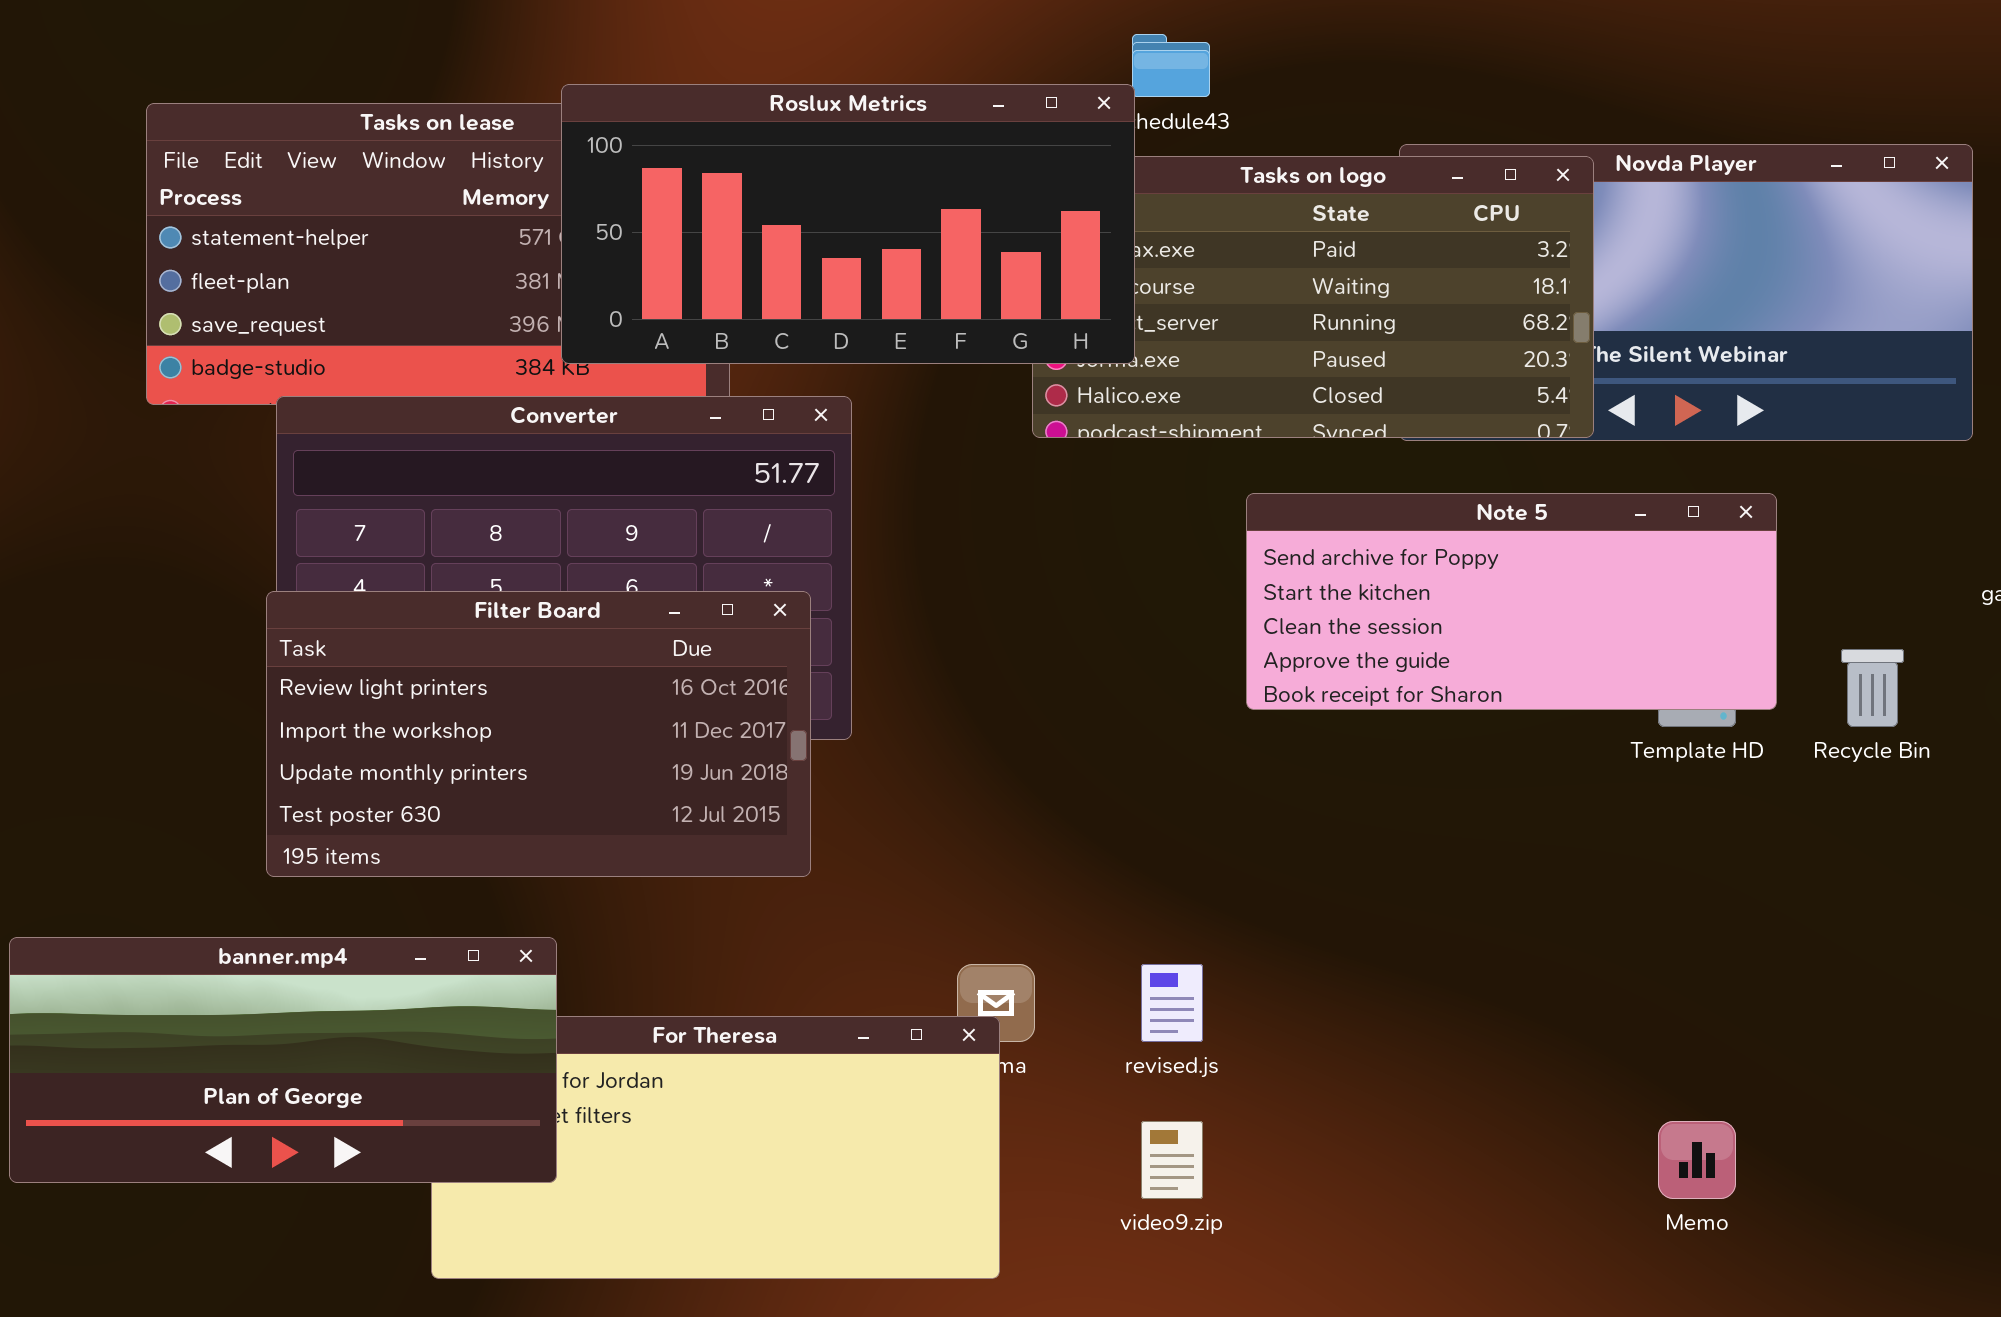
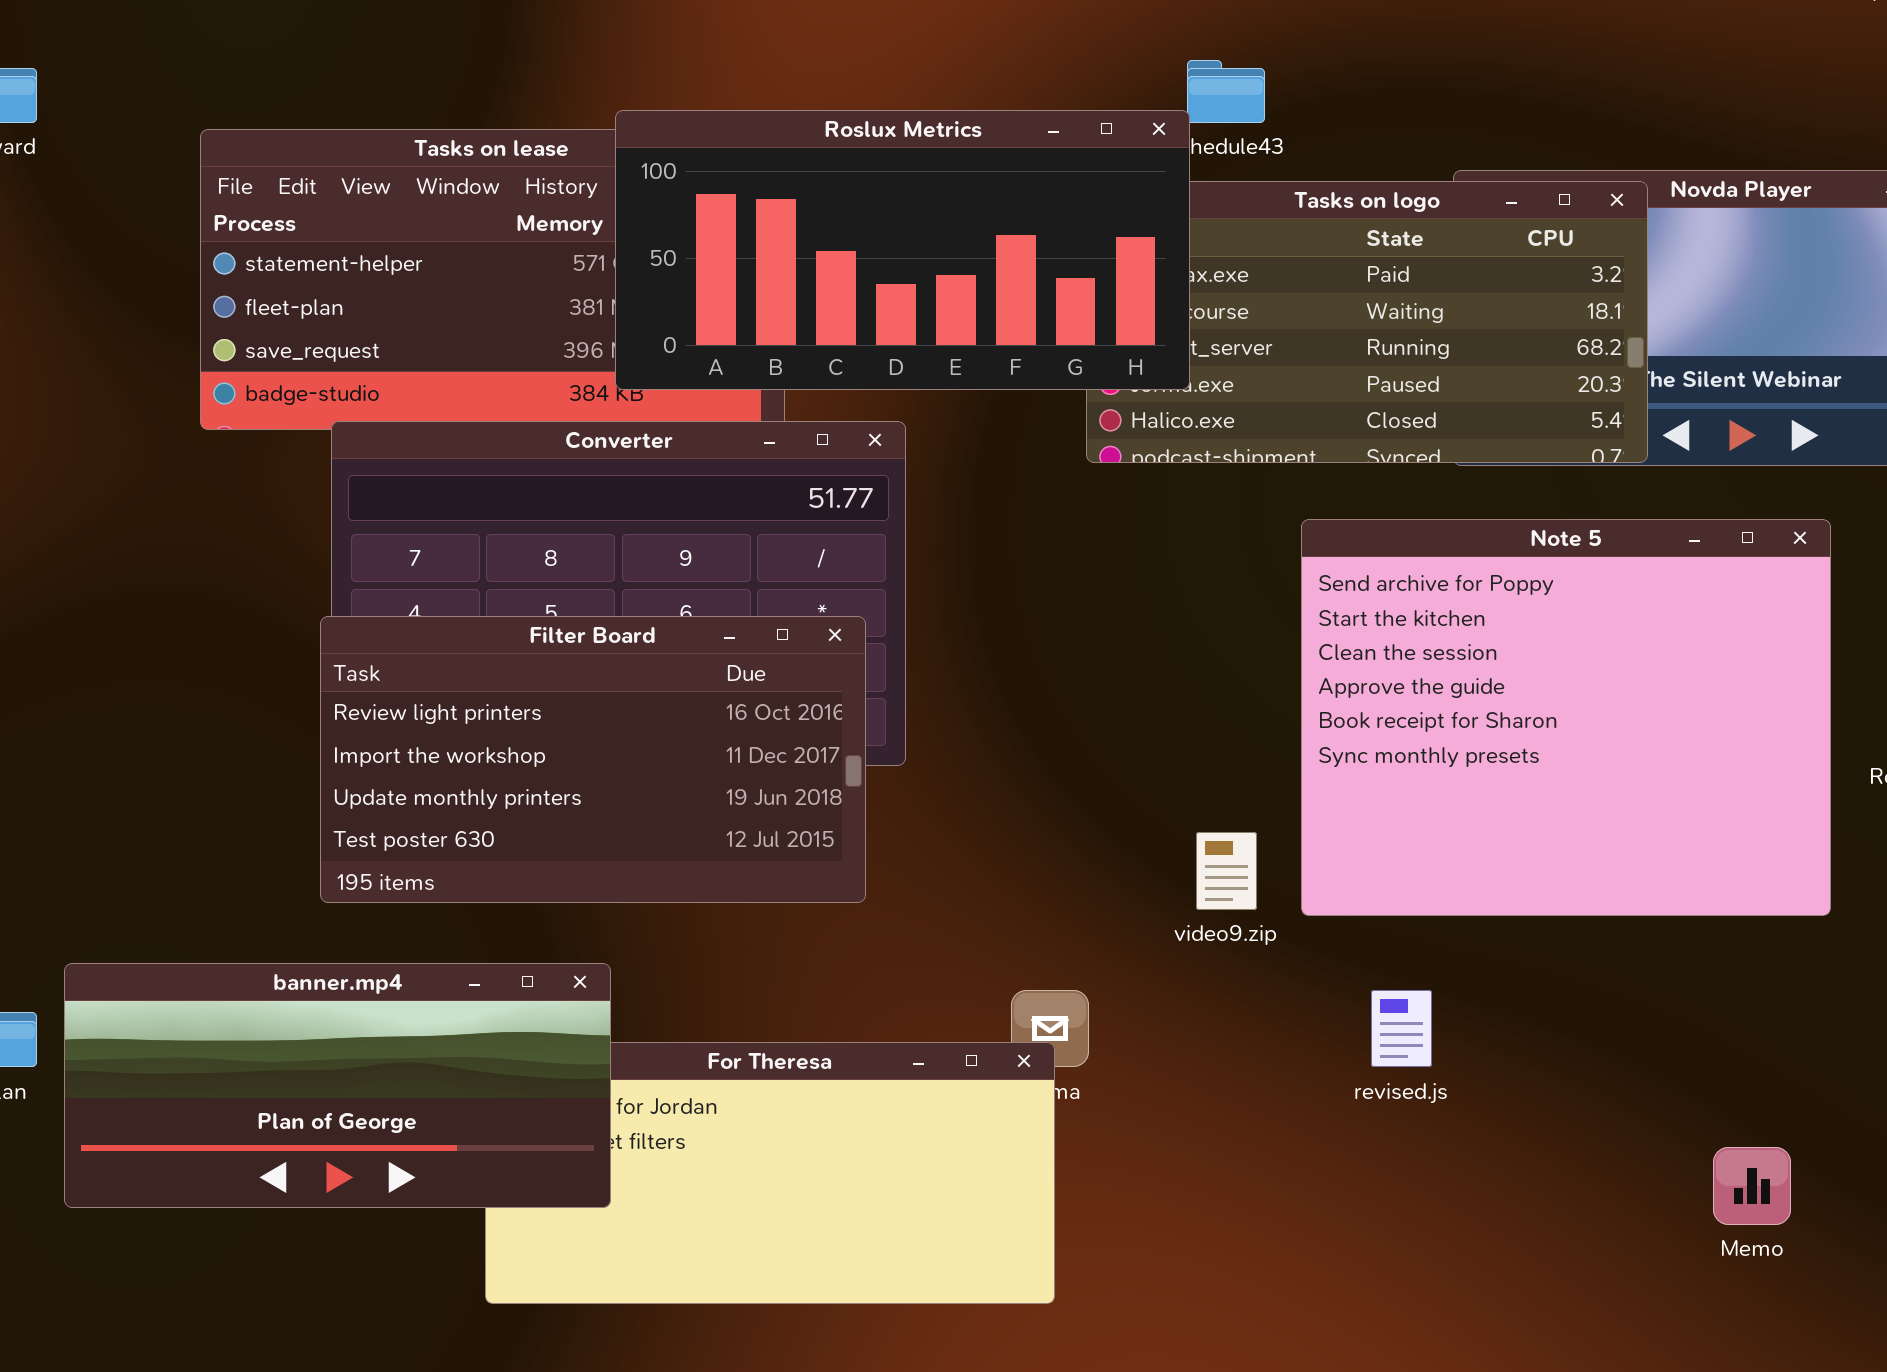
Note 5: [1246,493,1777,710] -> [1301,519,1831,916], resized
revised.js: [1141,964,1203,1042] -> [1371,990,1432,1067], moved
video9.zip: [1141,1121,1203,1199] -> [1196,832,1257,910], moved

